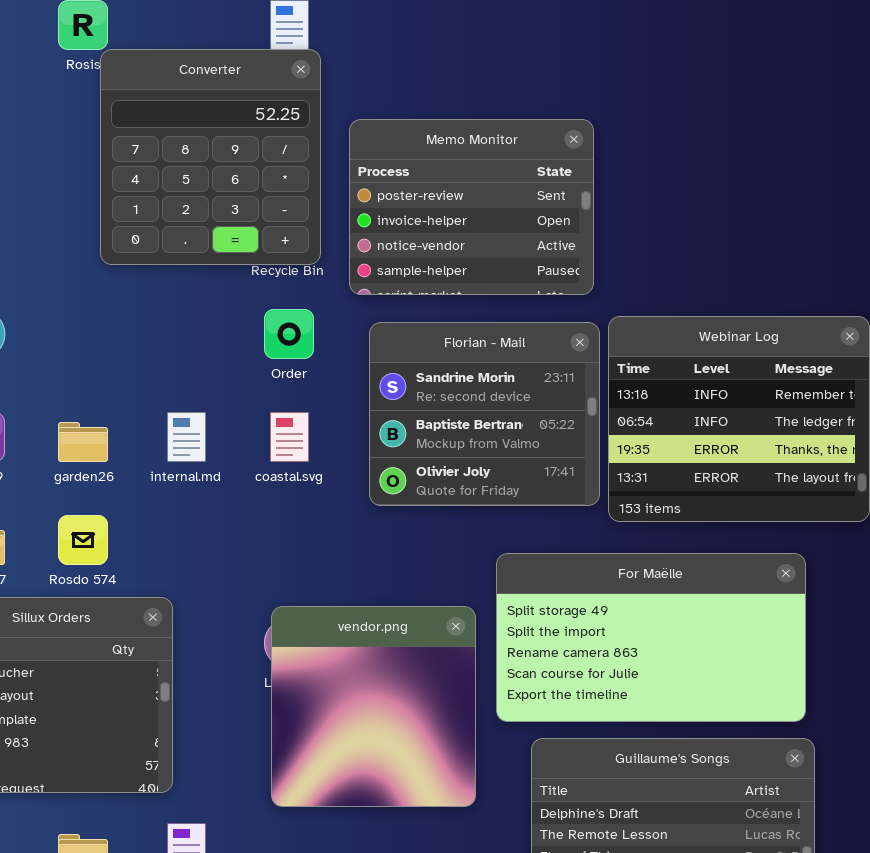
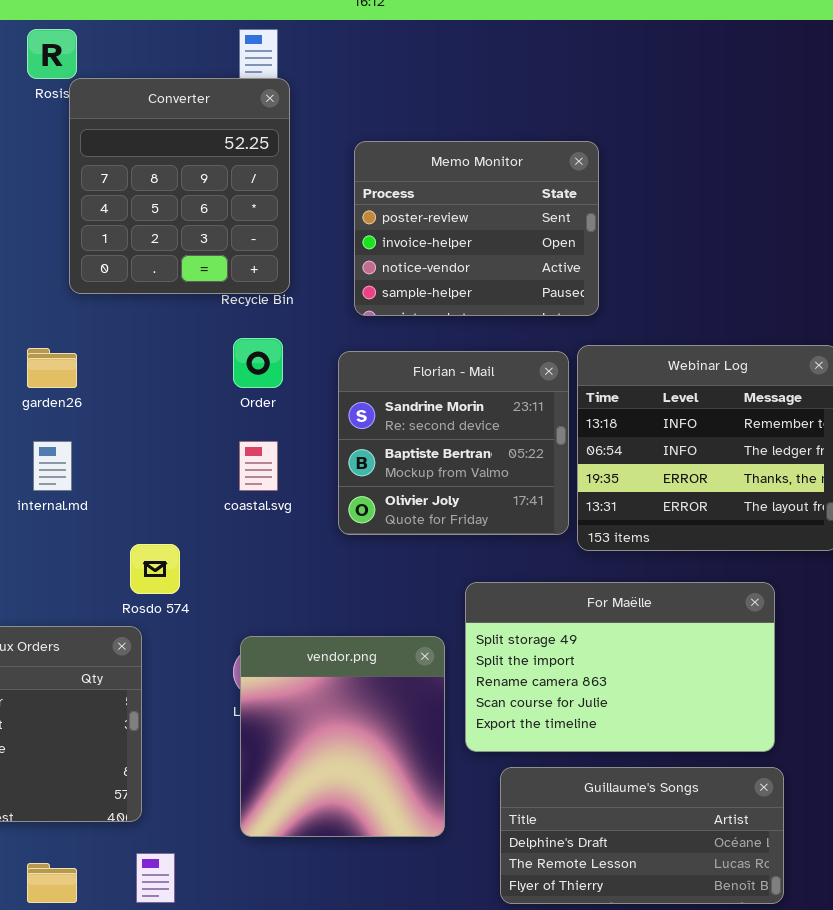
Memo Monitor: [349,119,594,295] -> [354,141,599,316], moved
internal.md: [167,412,206,462] -> [33,441,72,491], moved
garden26: [58,422,108,462] -> [27,348,77,388], moved
Rosdo 574: [58,515,108,565] -> [130,544,180,594], moved

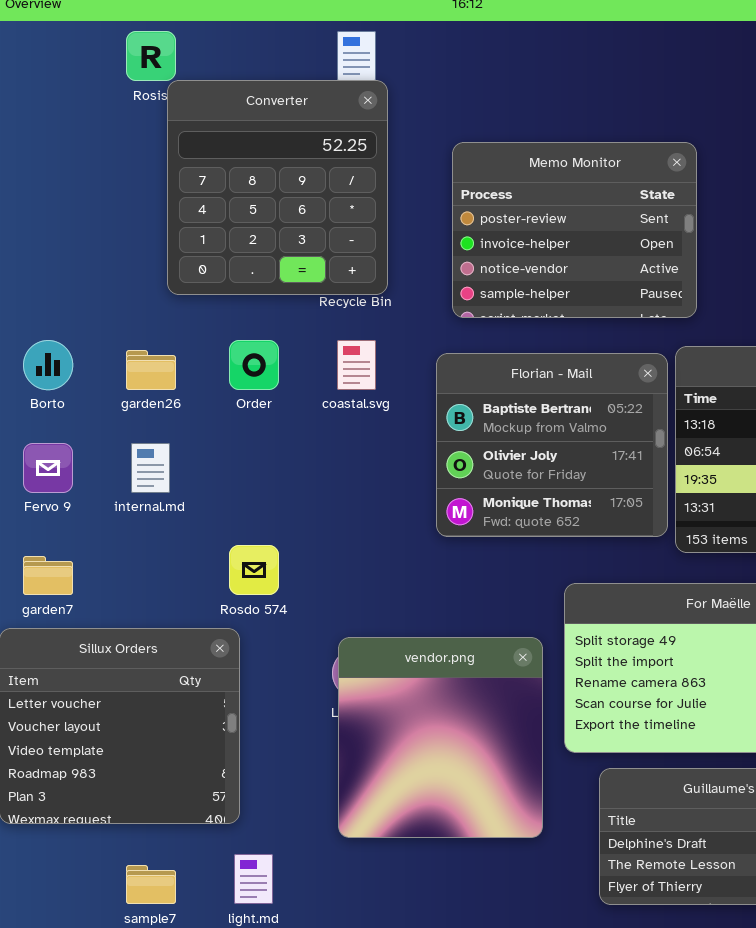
Order: [233,338,283,388] -> [229,340,279,390], moved
Florian - Mail: [338,351,569,535] -> [436,353,668,537], scrolled down 1 row
coastal.svg: [239,441,278,491] -> [337,340,376,390], moved

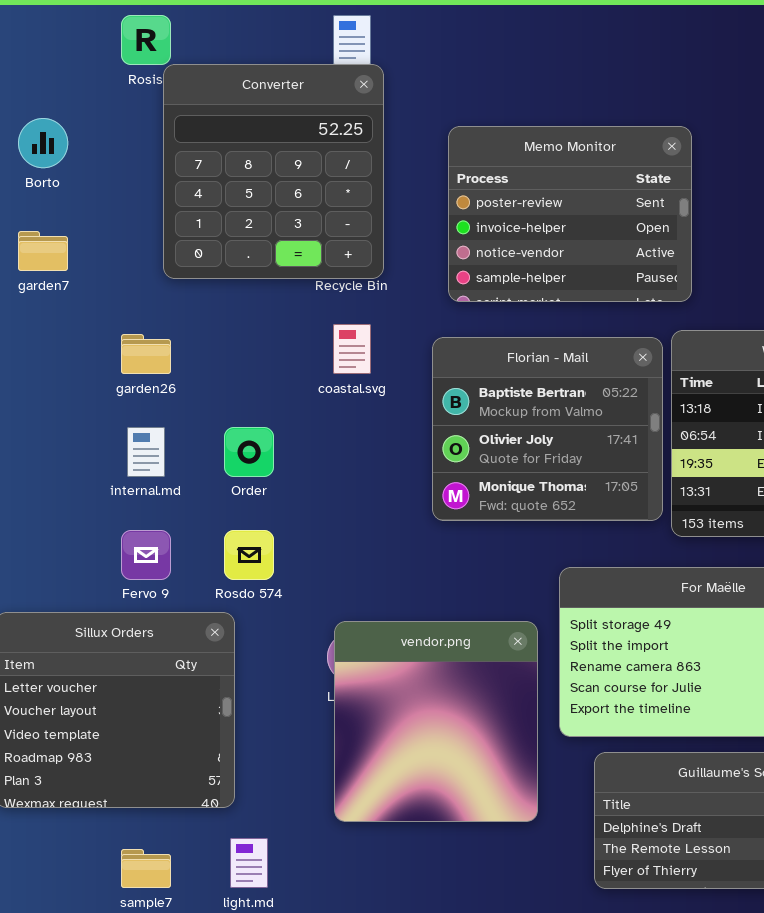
Borto: [23,340,73,390] -> [18,118,68,168], moved
Order: [229,340,279,390] -> [224,427,274,477], moved
Fervo 9: [23,443,73,493] -> [121,530,171,580], moved
garden7: [23,556,73,595] -> [18,231,68,271], moved

